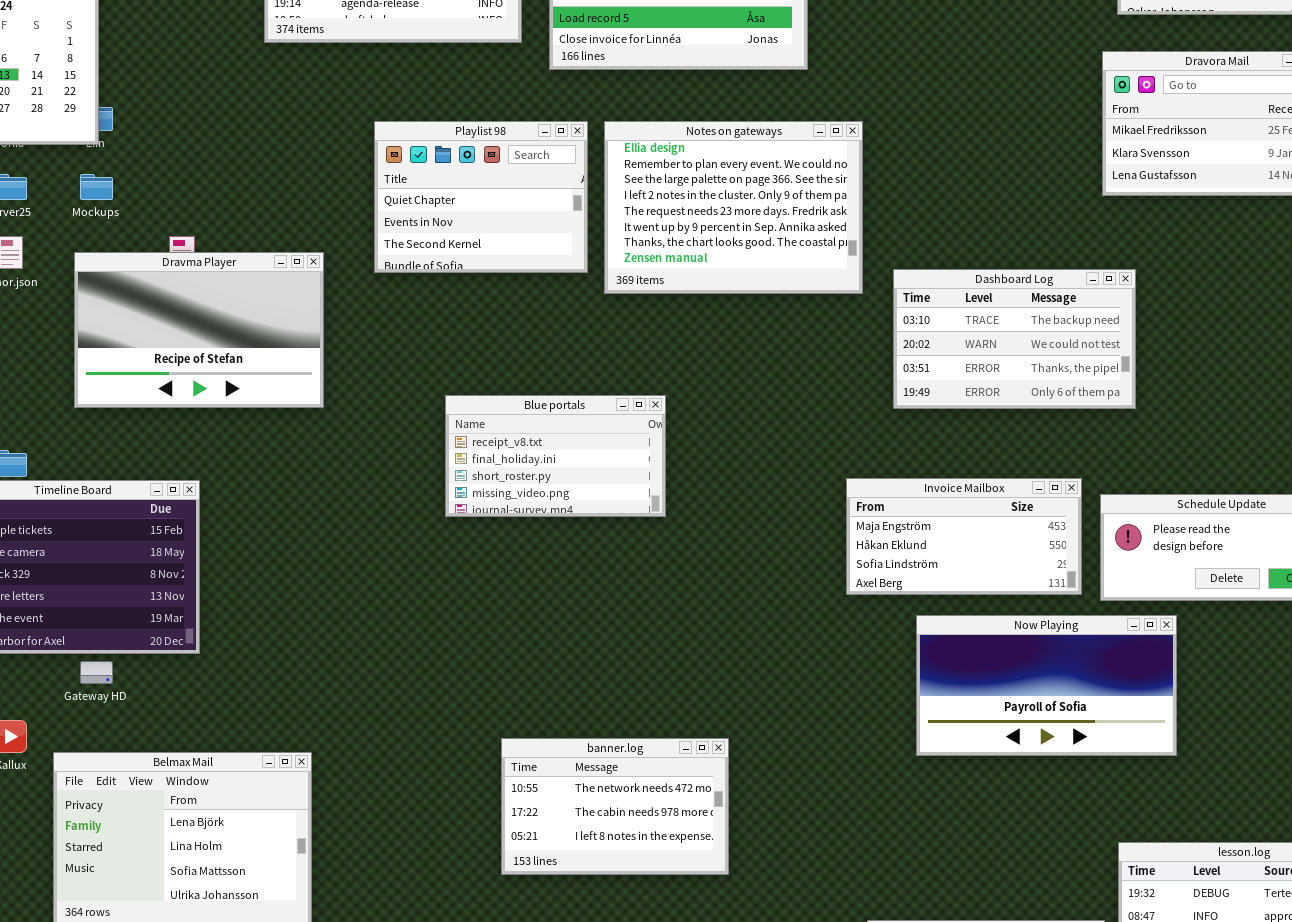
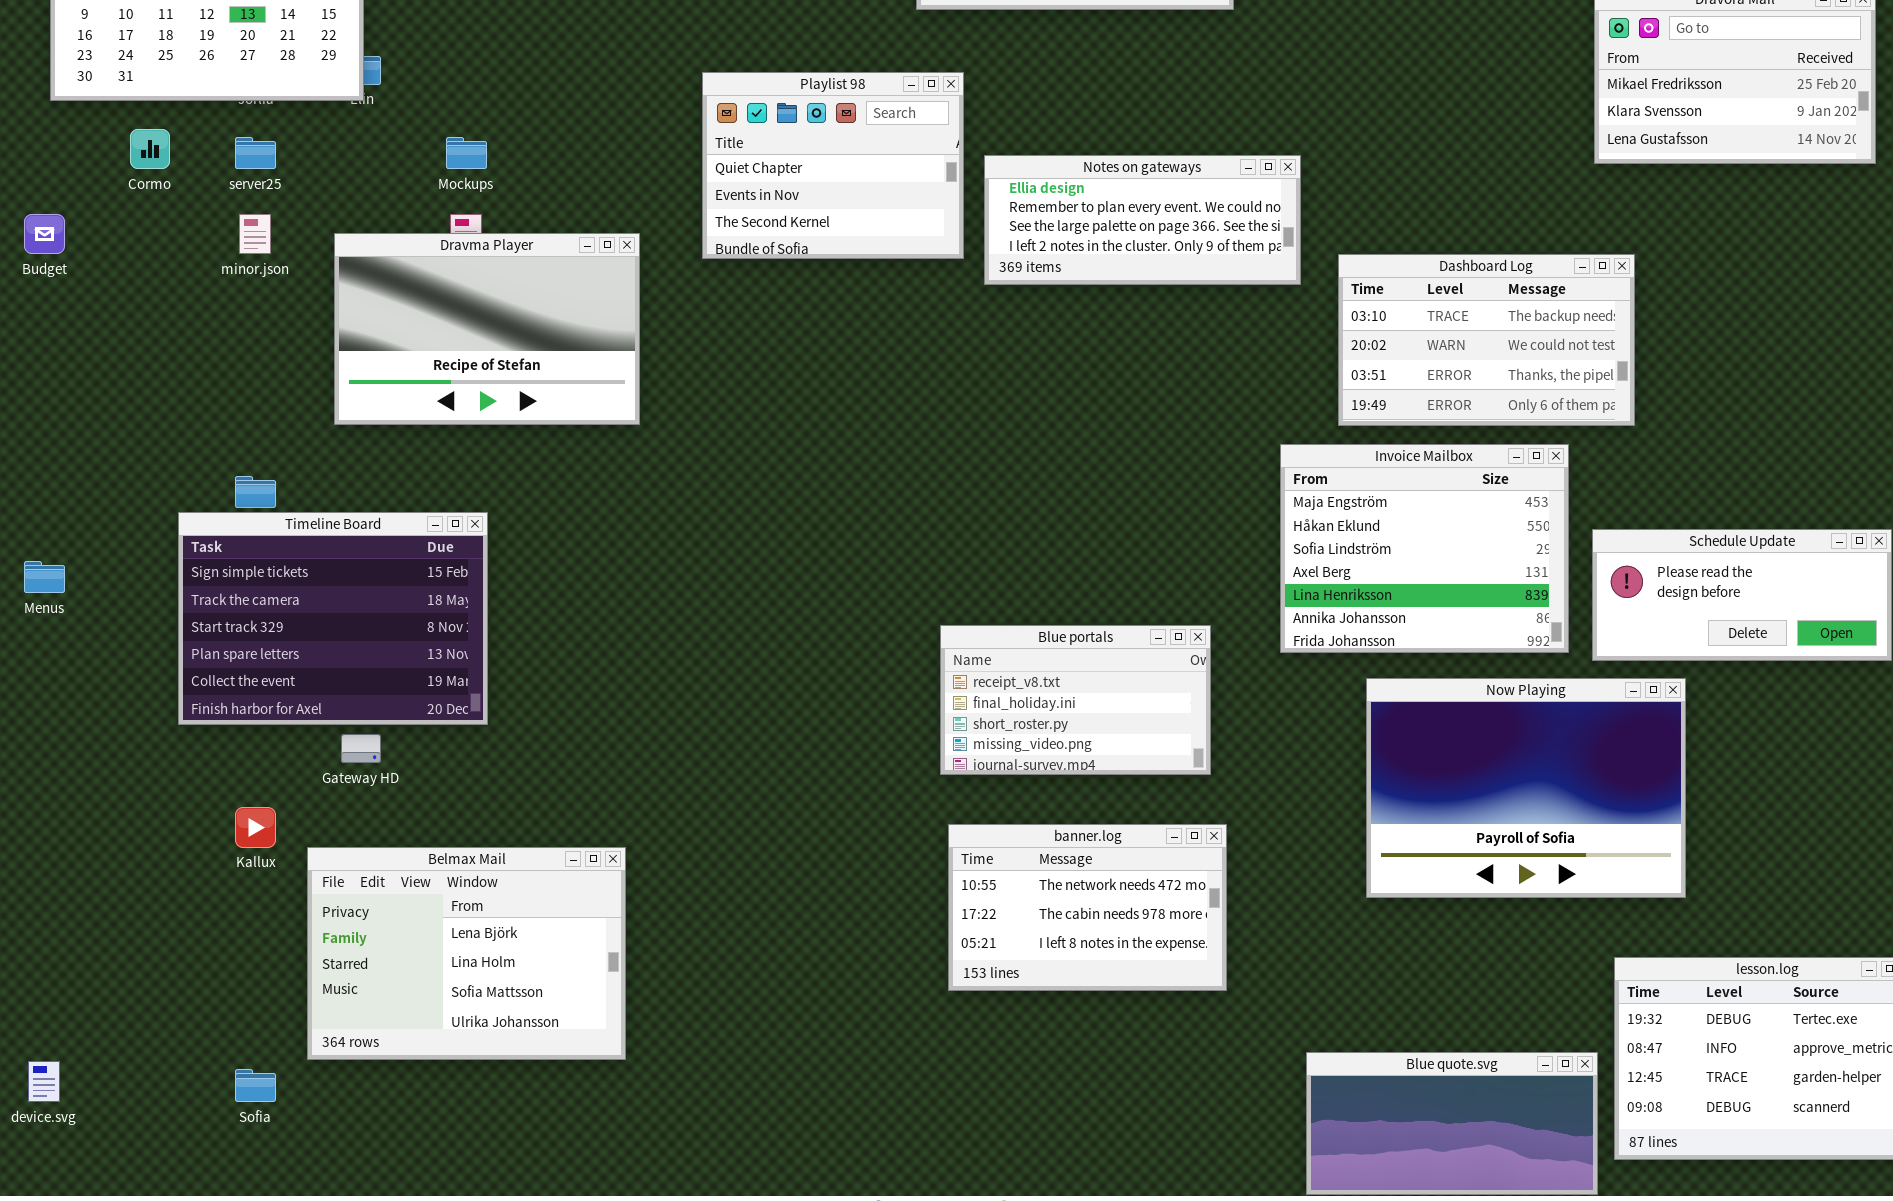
Notes on gateways: [604,121,863,294] -> [984,155,1301,285], resized
Mockups: [80,174,113,200] -> [446,137,487,169], moved
Blue portals: [445,395,666,517] -> [940,625,1211,775], moved
Invoice Mailbox: [846,478,1082,595] -> [1280,444,1569,653], resized
Now Playing: [916,615,1177,756] -> [1366,678,1686,898], resized
banner.log: [501,738,729,875] -> [948,824,1227,991], moved

